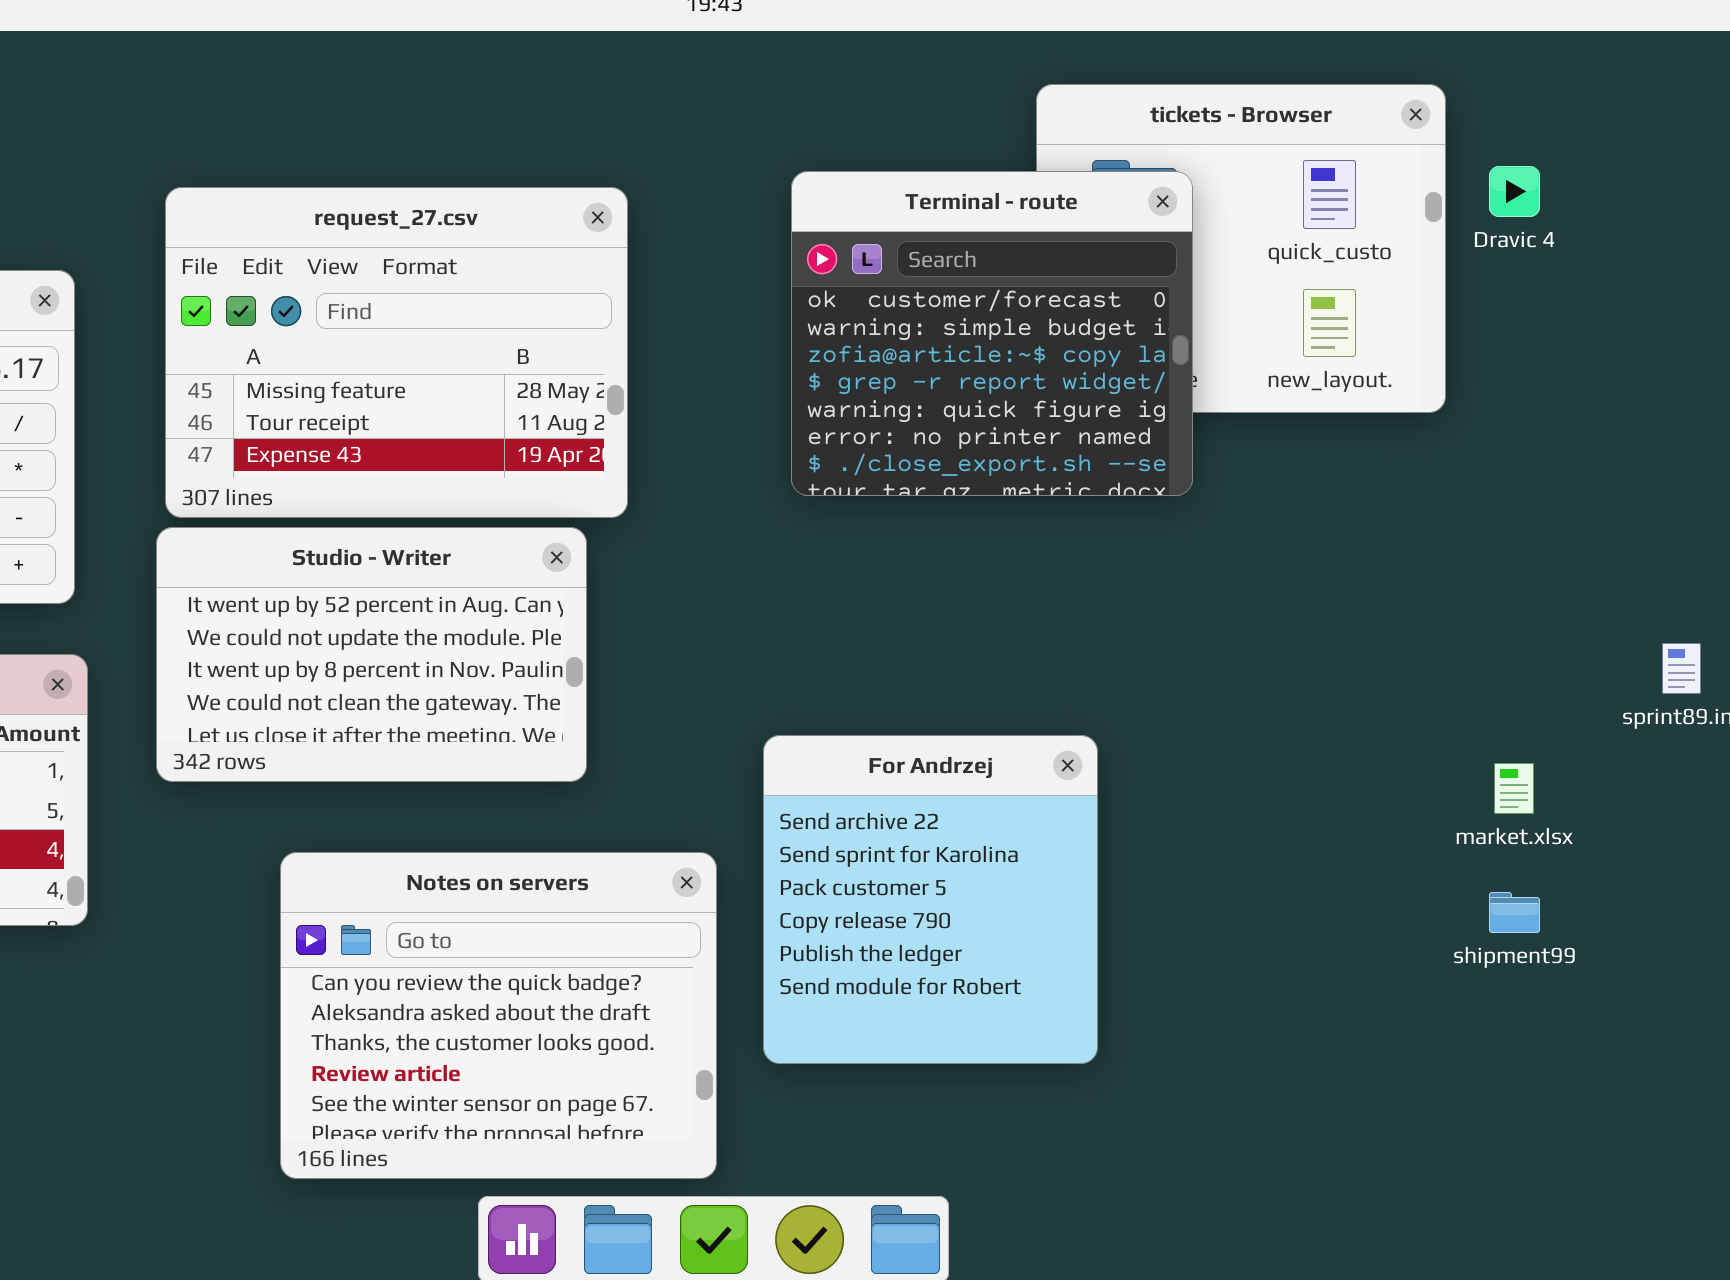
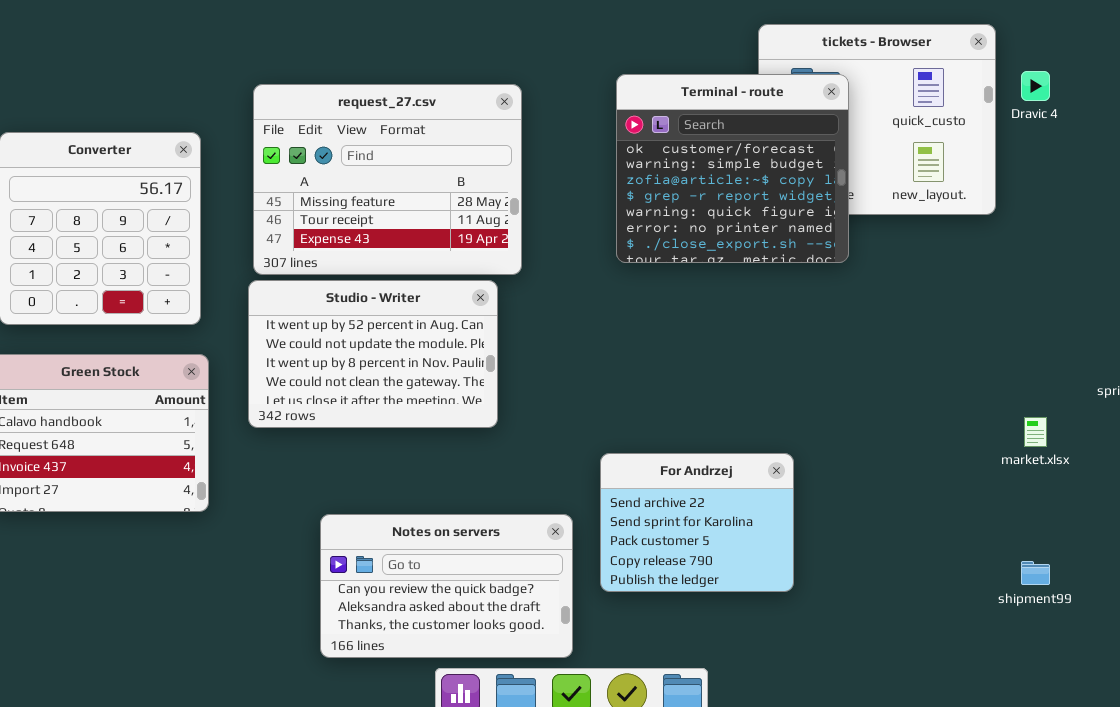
For Andrzej: [763,735,1098,1064] -> [600,453,794,592], resized
Notes on servers: [280,852,717,1179] -> [320,514,573,658], resized
shipment99: [1489,892,1540,933] -> [1021,561,1050,585], moved

